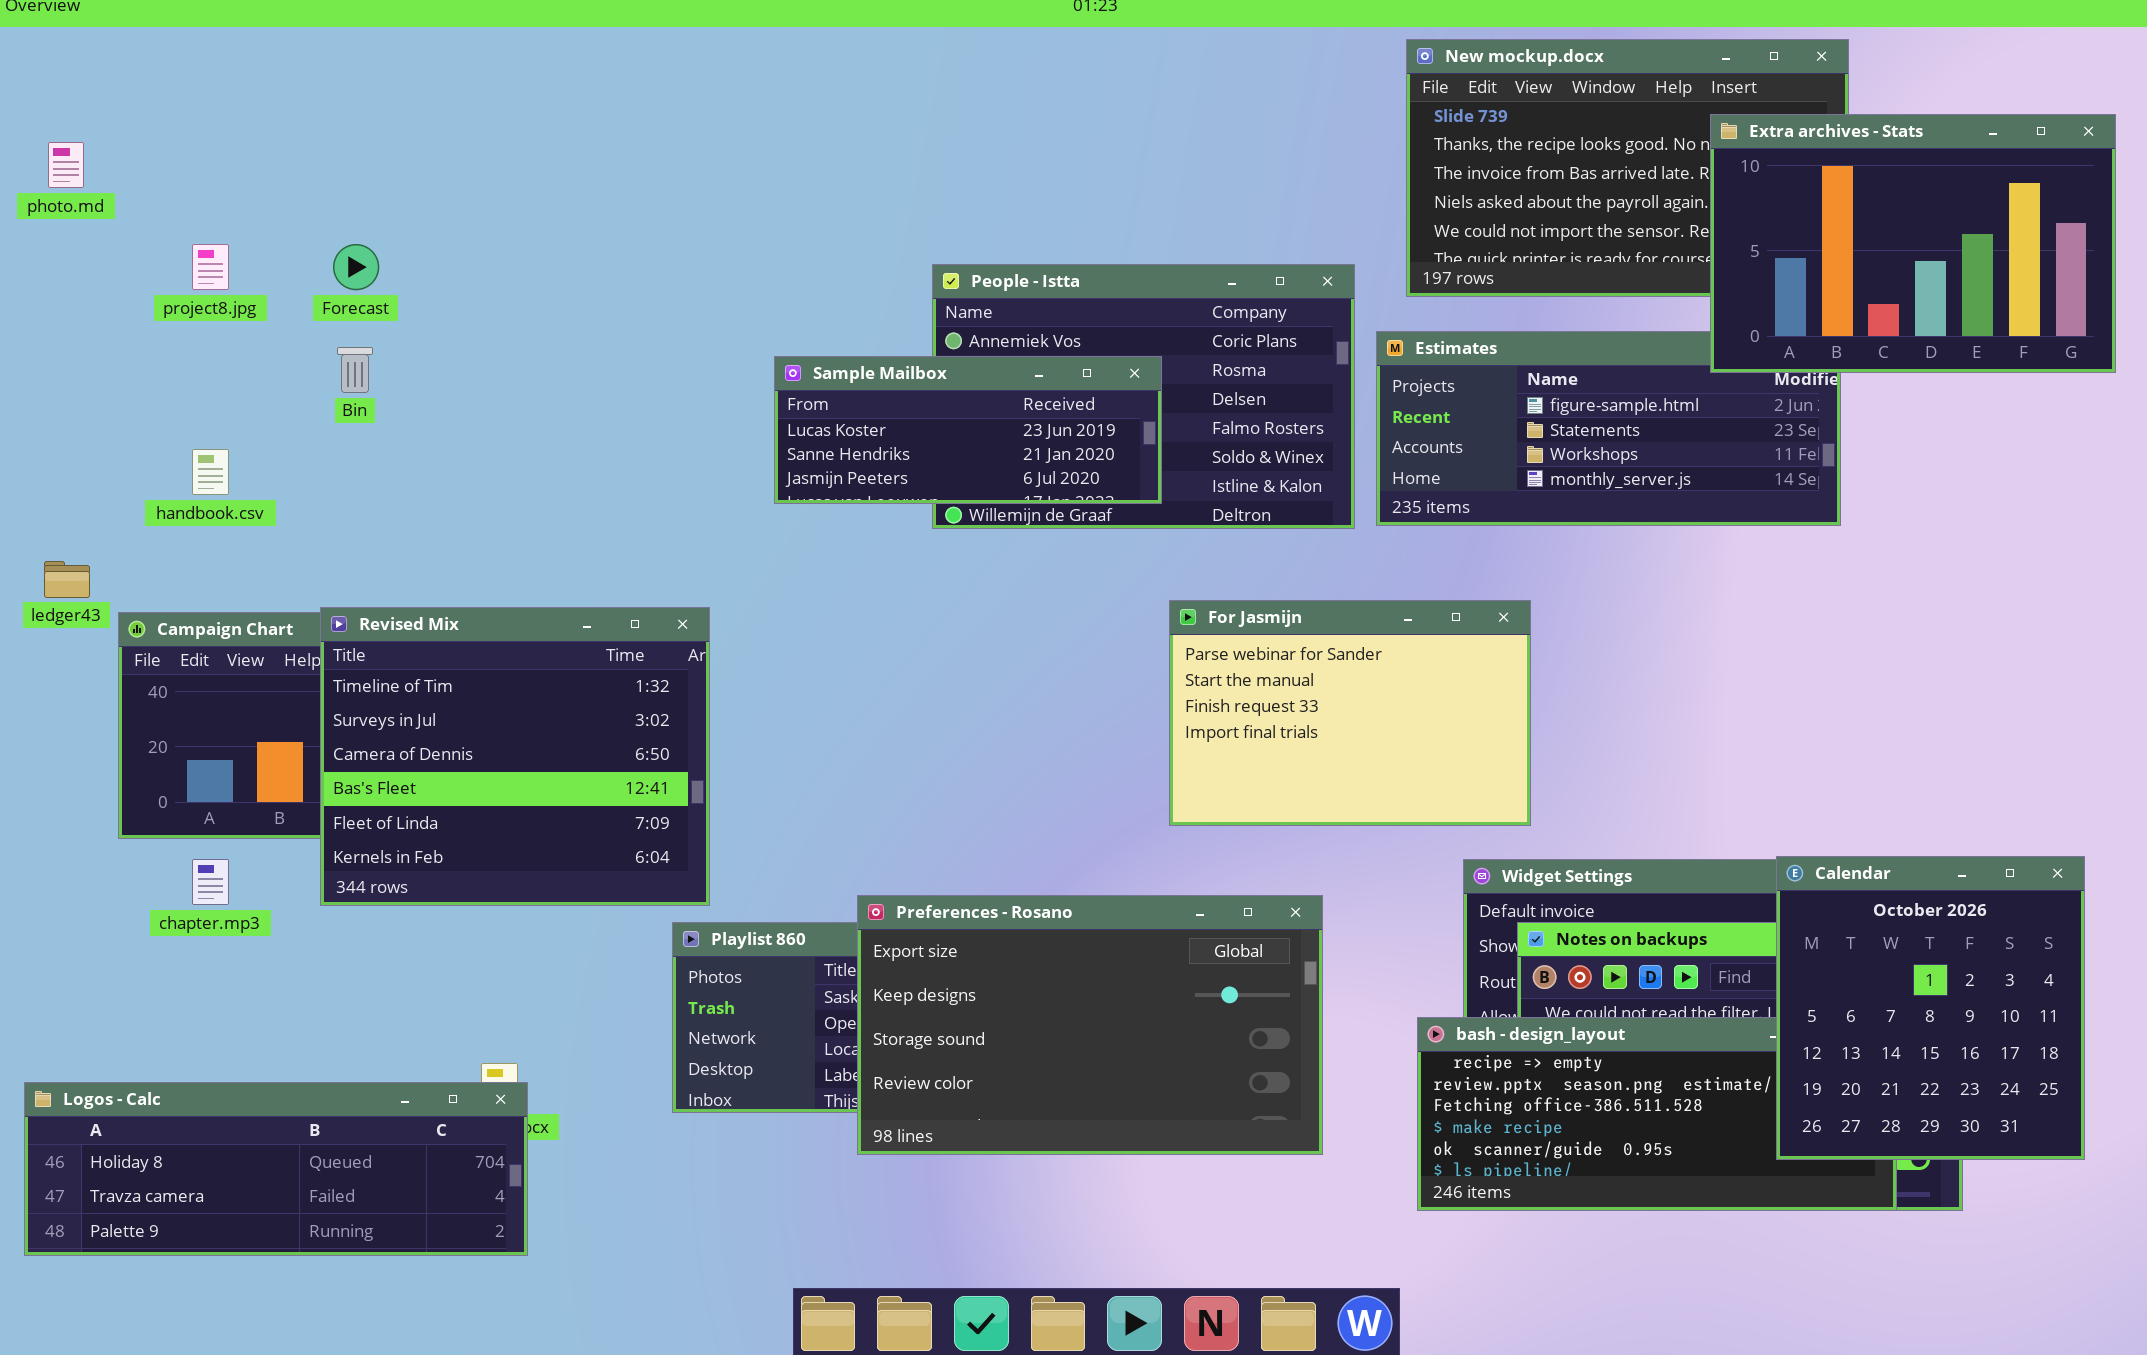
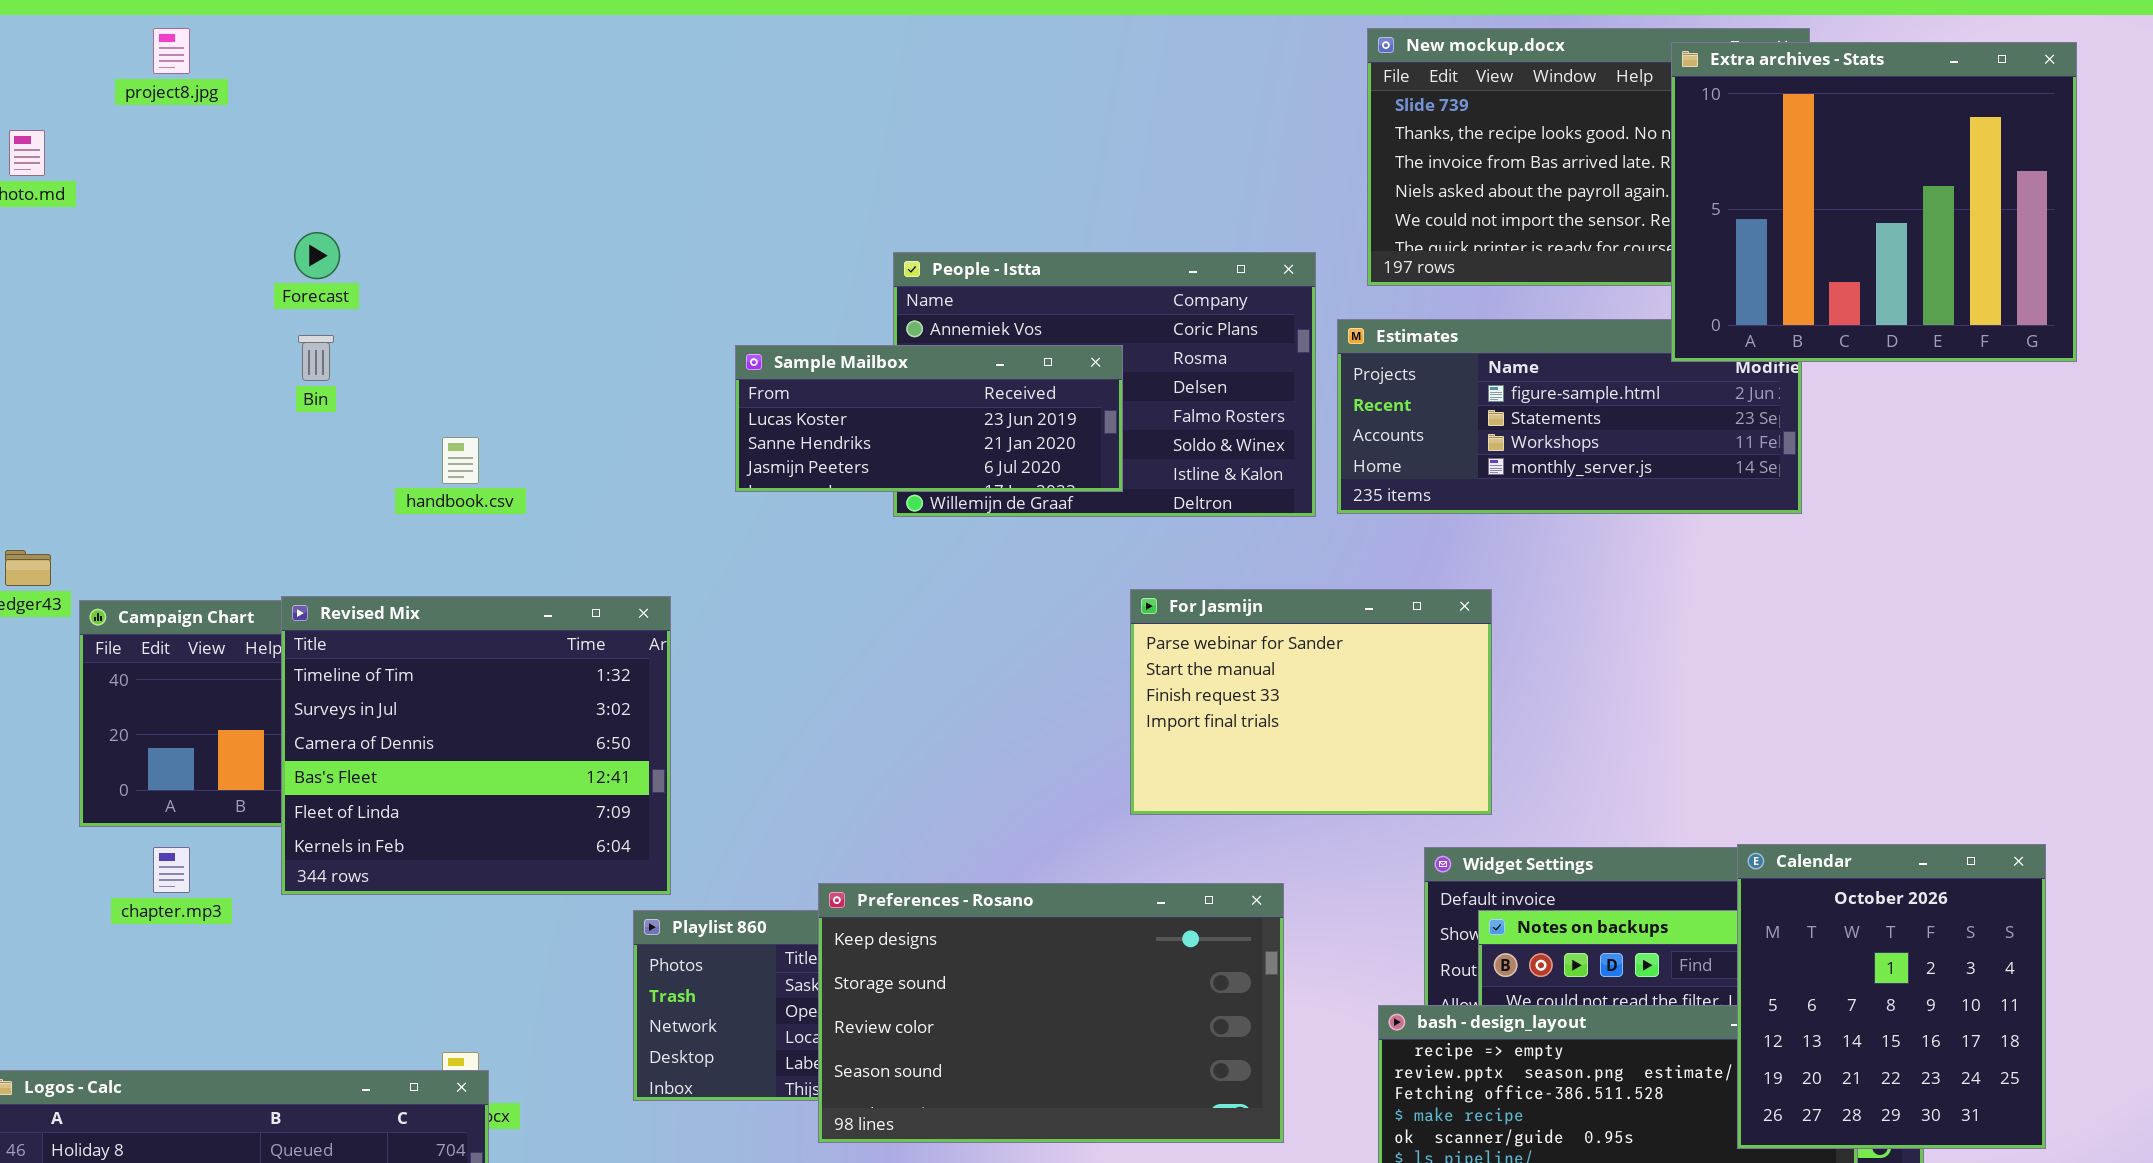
Extra archives - Stats: [1710,114,2116,373] -> [1671,42,2077,362], resized
project8.jpg: [192,244,229,290] -> [153,28,190,74], moved
handbook.csv: [192,449,229,495] -> [442,437,479,484], moved
Preferences - Rosano: [857,895,1323,1155] -> [818,883,1284,1143], scrolled down 1 row

